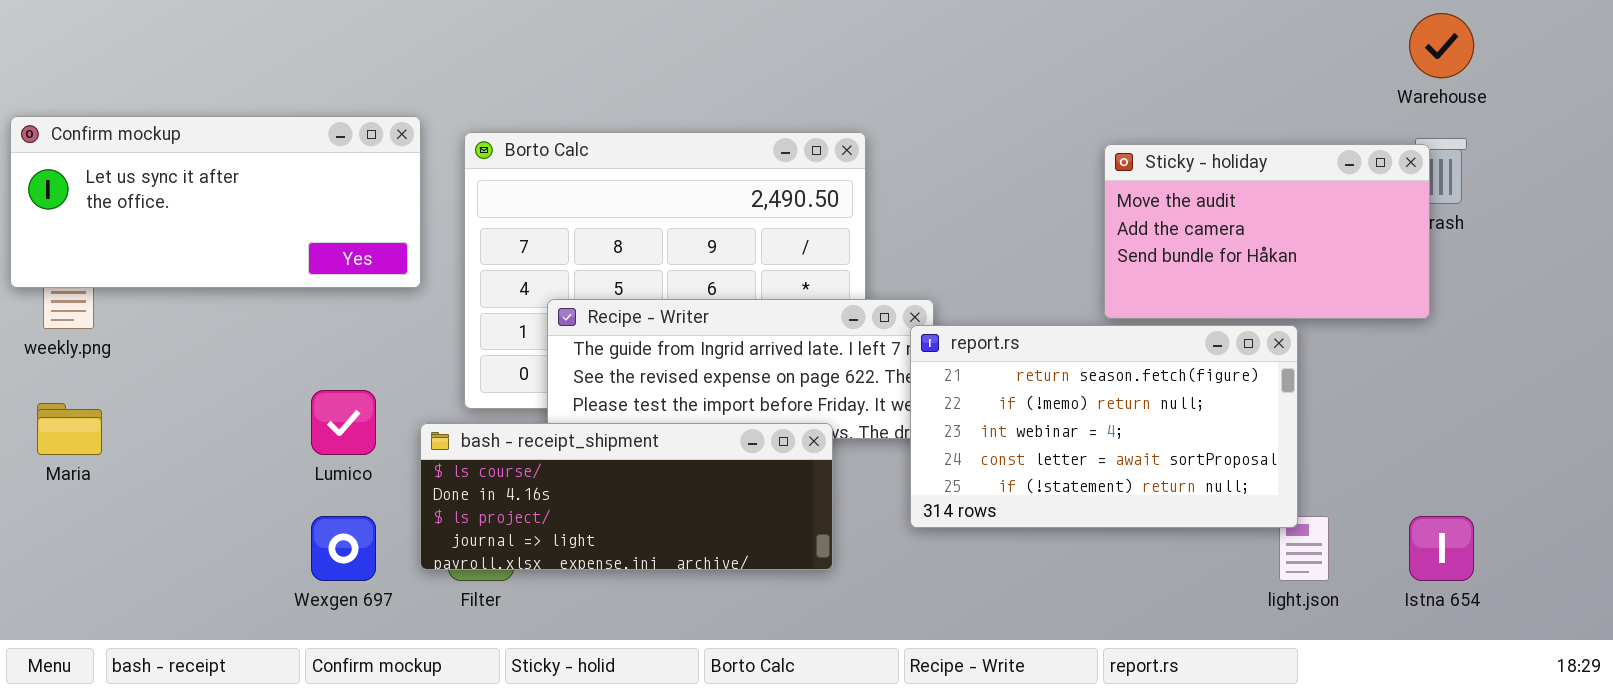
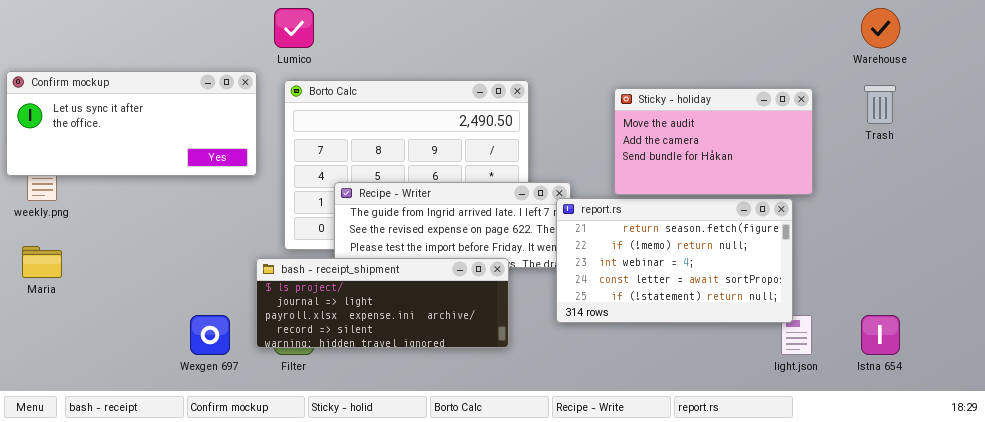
Sticky - holiday: [1104,144,1430,319] -> [614,88,813,195], moved
Lumico: [311,390,376,455] -> [274,8,314,48], moved
bash - receipt_shipment: [420,423,833,570] -> [256,258,509,348], scrolled down 2 rows

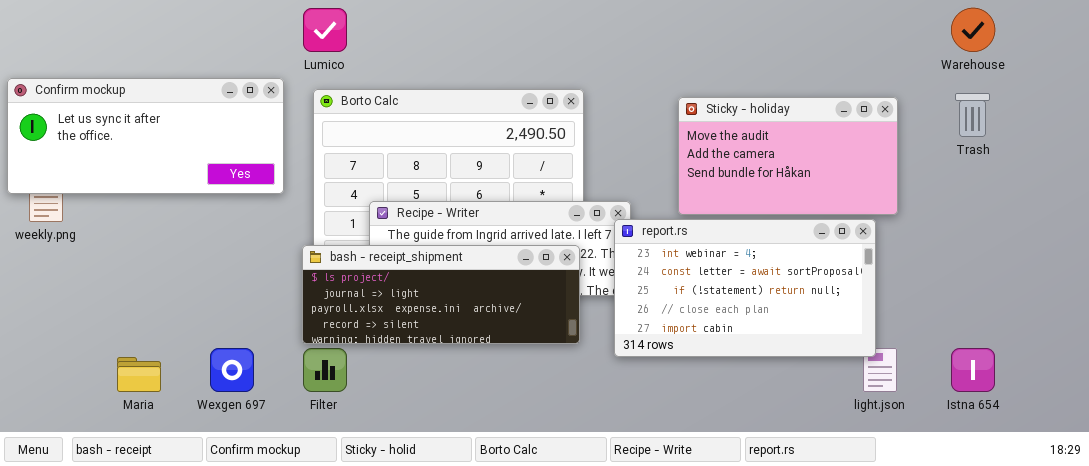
report.rs: [556,198,793,323] -> [614,219,876,357], scrolled down 2 rows
Maria: [22,246,62,278] -> [117,357,161,392], moved
bash - receipt_shipment: [256,258,509,348] -> [302,245,580,344], moved

